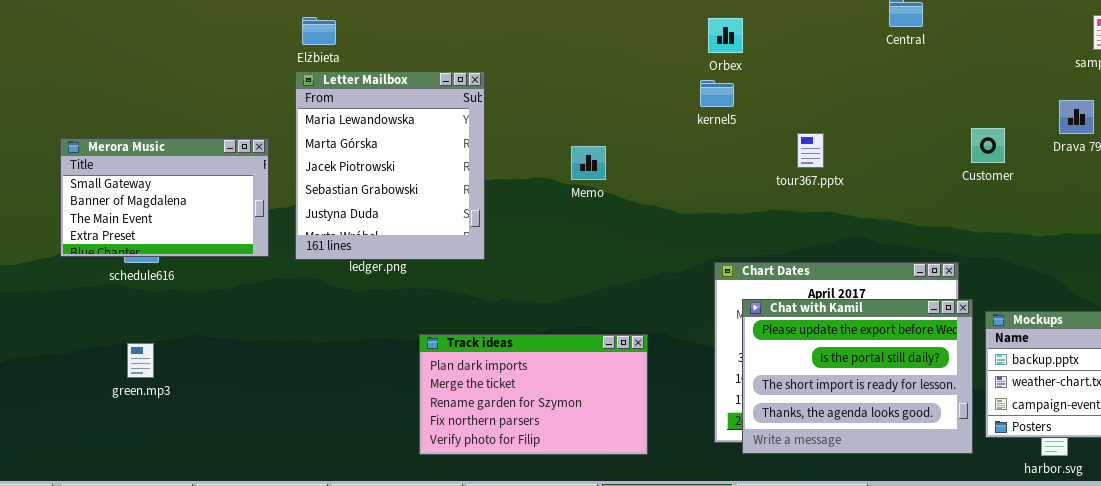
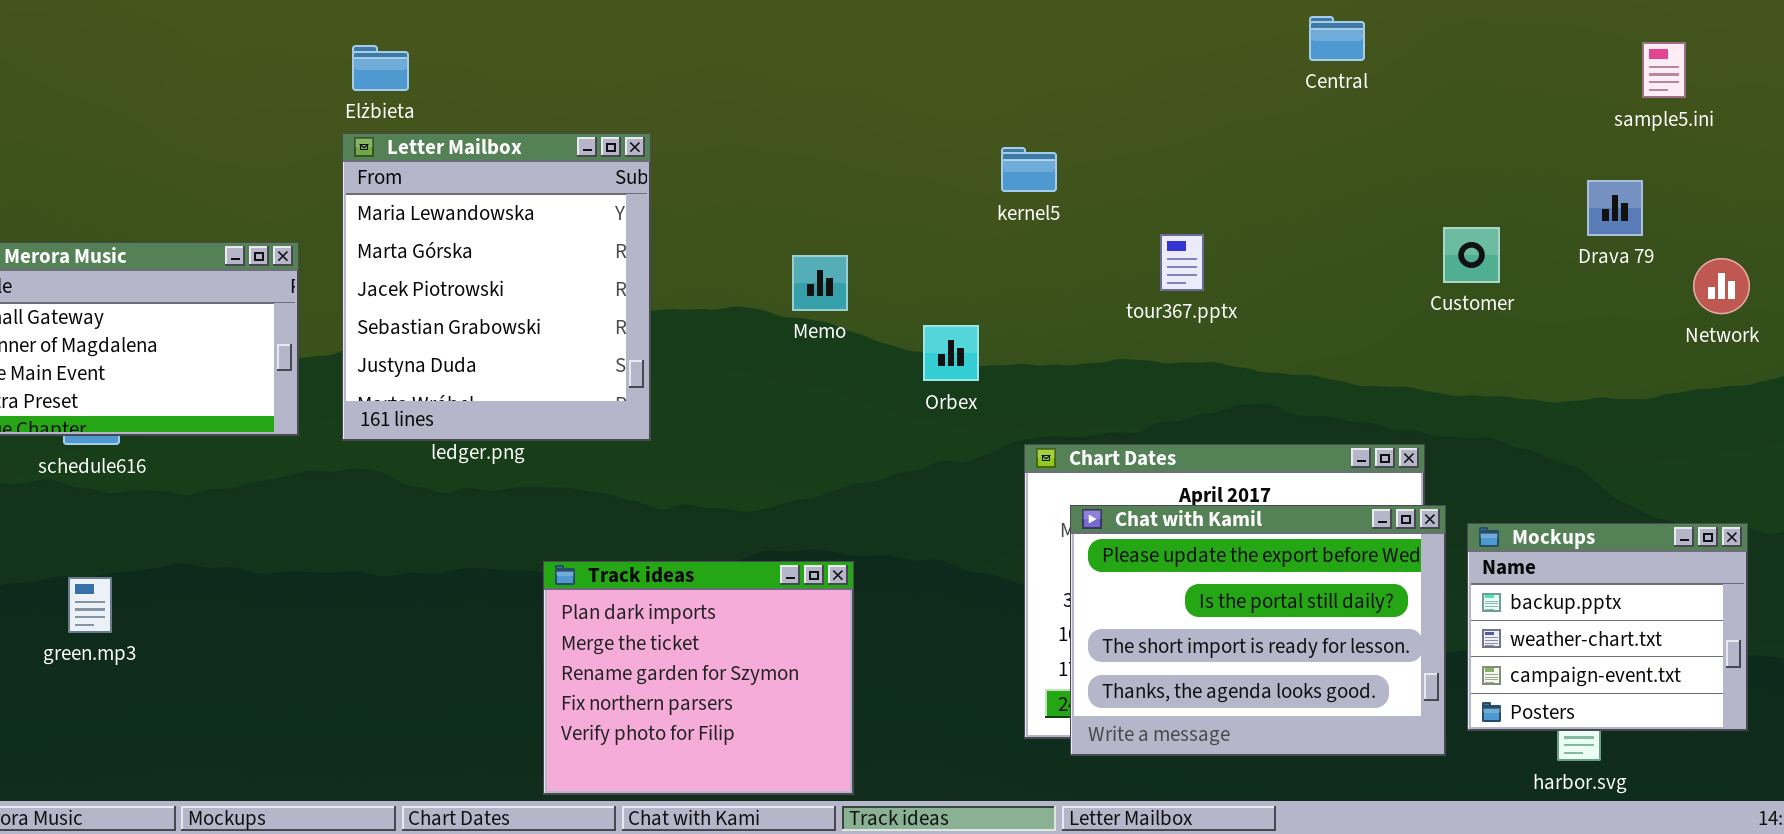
Orbex: [708,18,743,53] -> [923,325,979,381], moved
Track ideas: [419,334,648,455] -> [543,561,854,795], resized

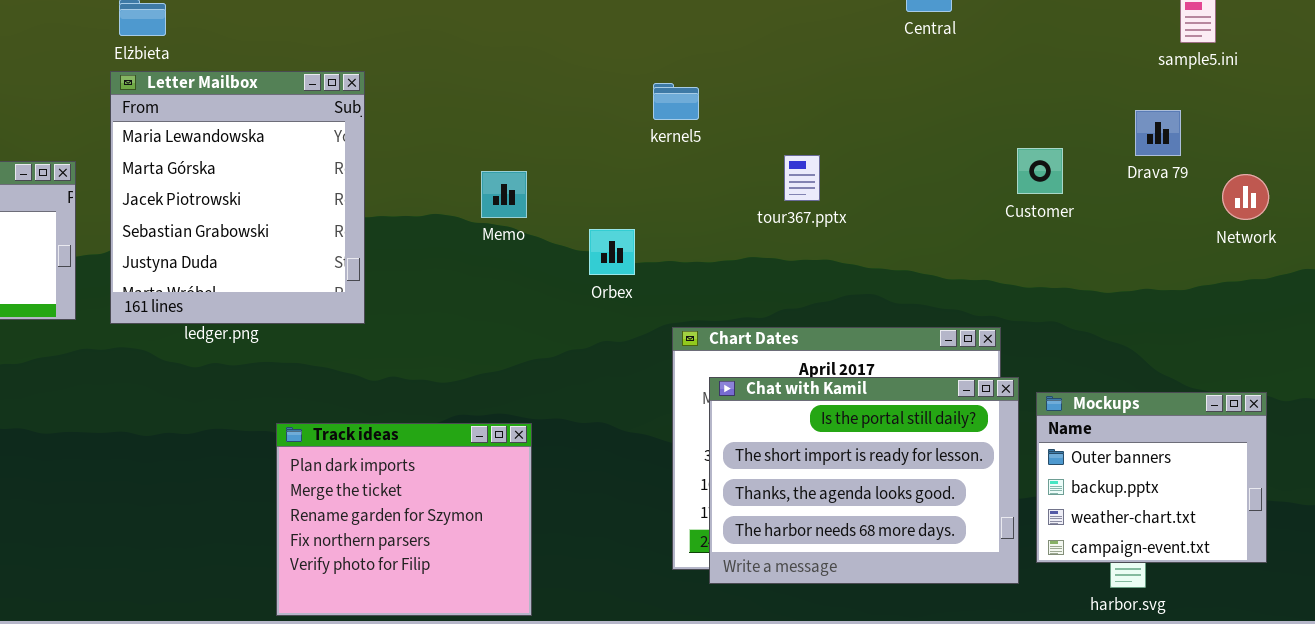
Chat with Kamil: [1070,505,1446,756] -> [709,377,1019,584], scrolled down 1 row
Mockups: [1467,523,1748,731] -> [1036,392,1267,563], scrolled up 1 row

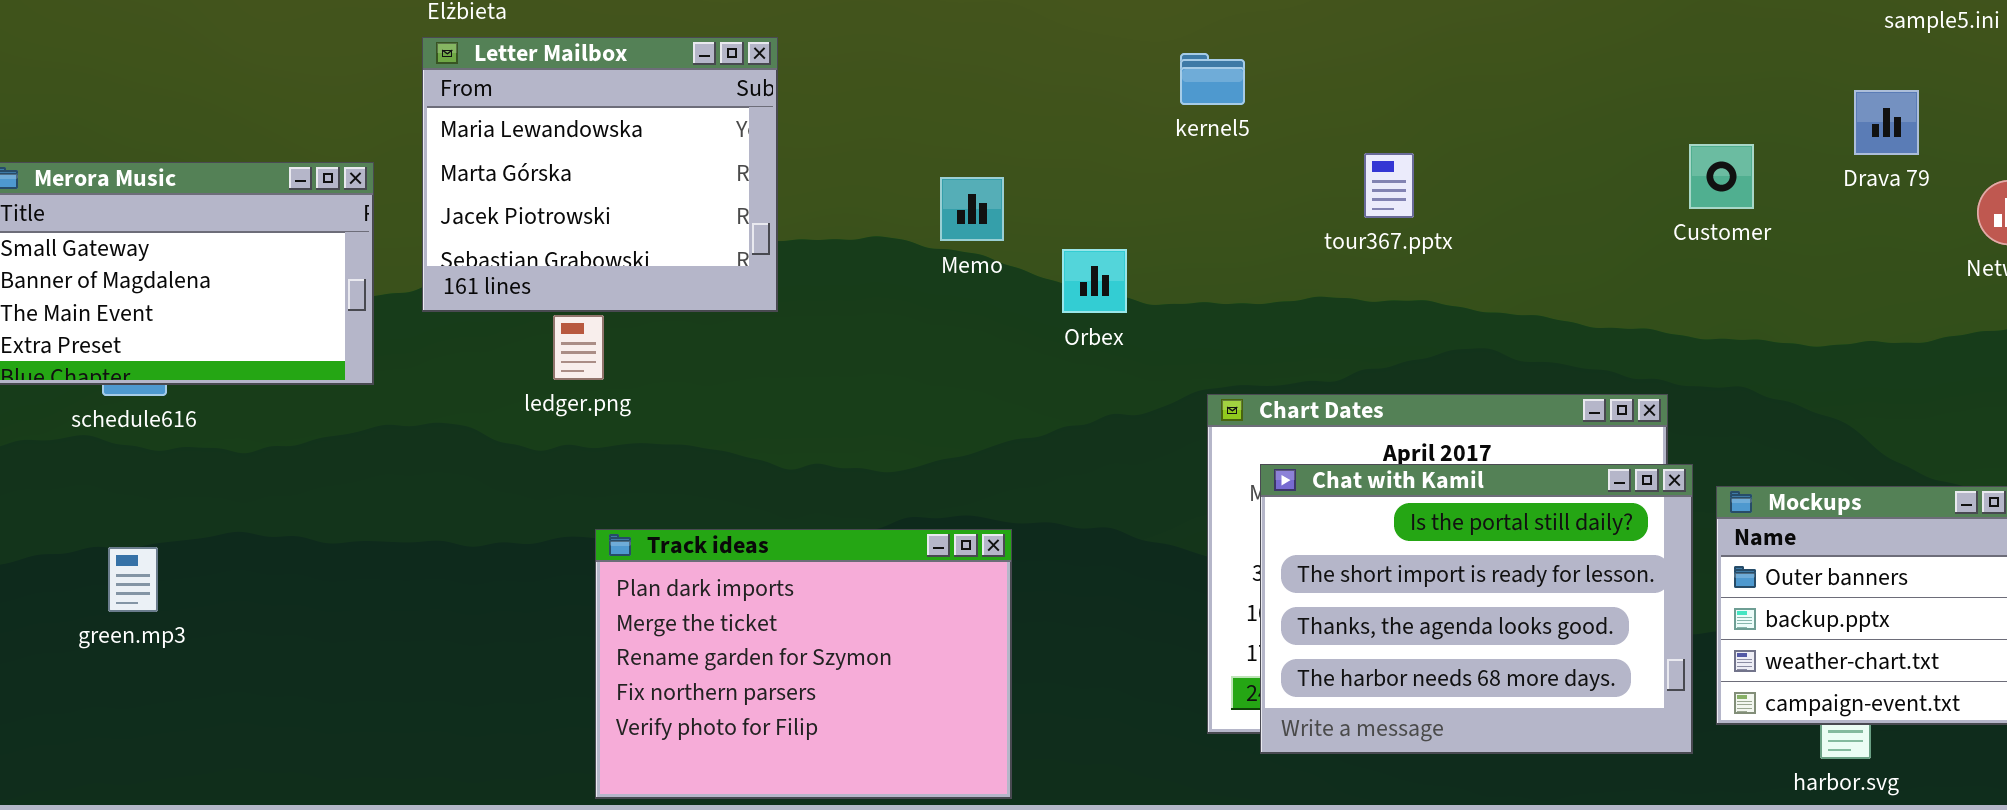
Letter Mailbox: [110,71,365,324] -> [422,37,778,312], resized
Orbex: [589,229,635,275] -> [1062,249,1127,313], moved
Track ideas: [276,423,532,616] -> [595,529,1012,799], resized

